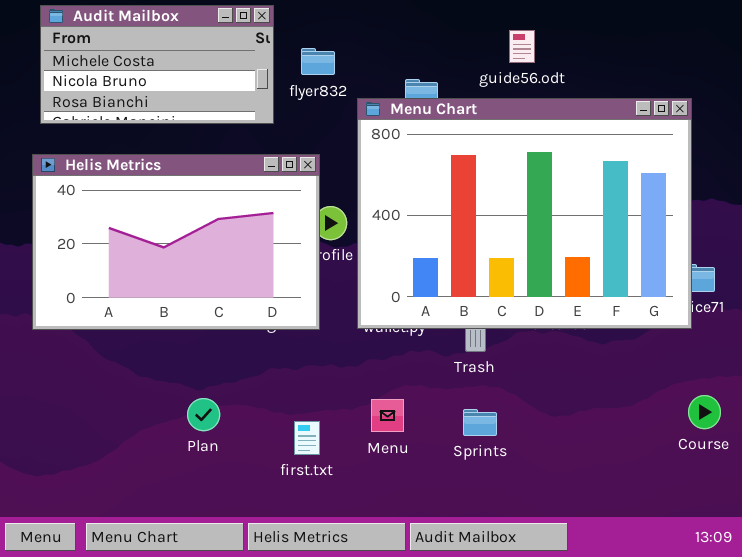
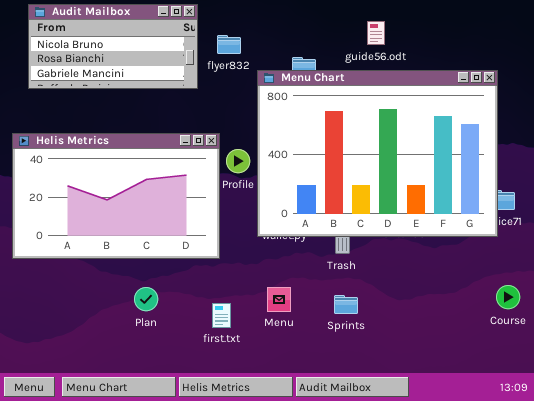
Audit Mailbox: [40,5,274,124] -> [28,4,198,89], scrolled down 1 row
Helis Metrics: [32,154,320,330] -> [12,133,220,259], moved

